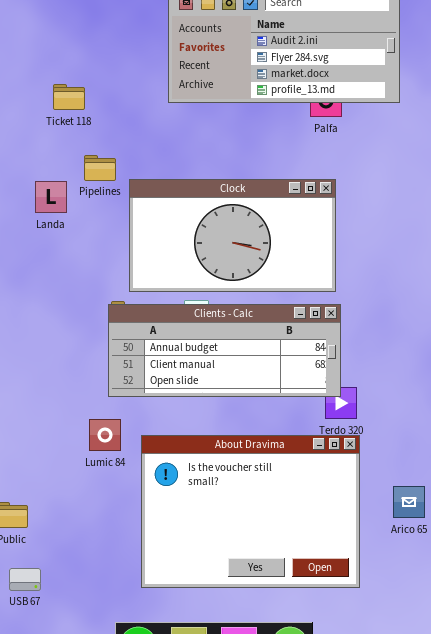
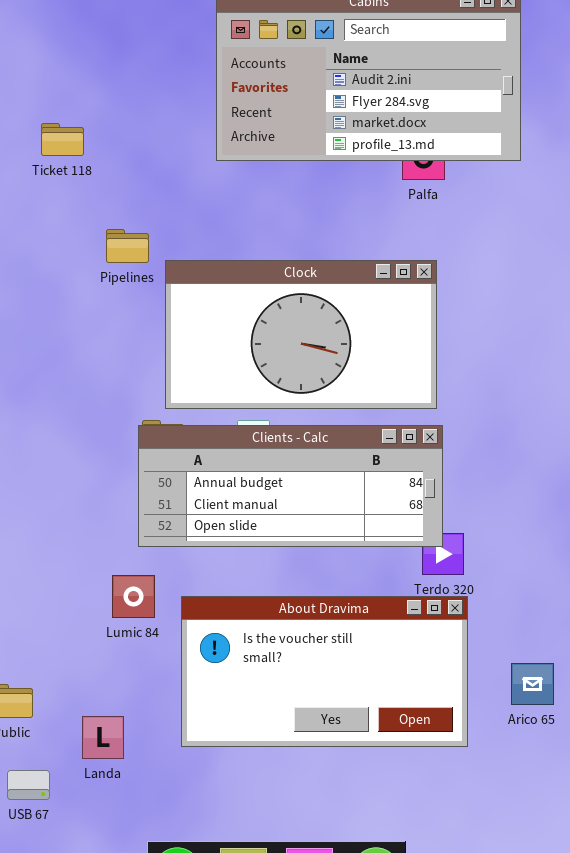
Ticket 118: [53,84,85,110] -> [41,123,84,156], moved
Landa: [35,181,67,213] -> [82,716,124,759], moved
About Dravima: [141,435,360,588] -> [181,596,468,747], resized

